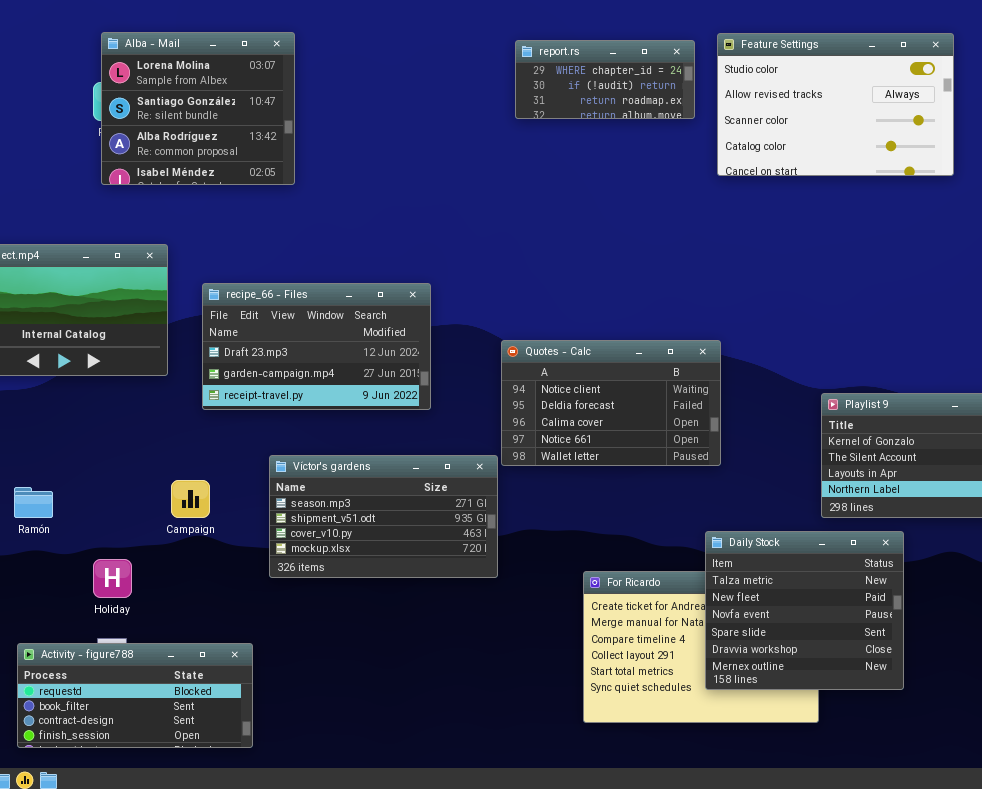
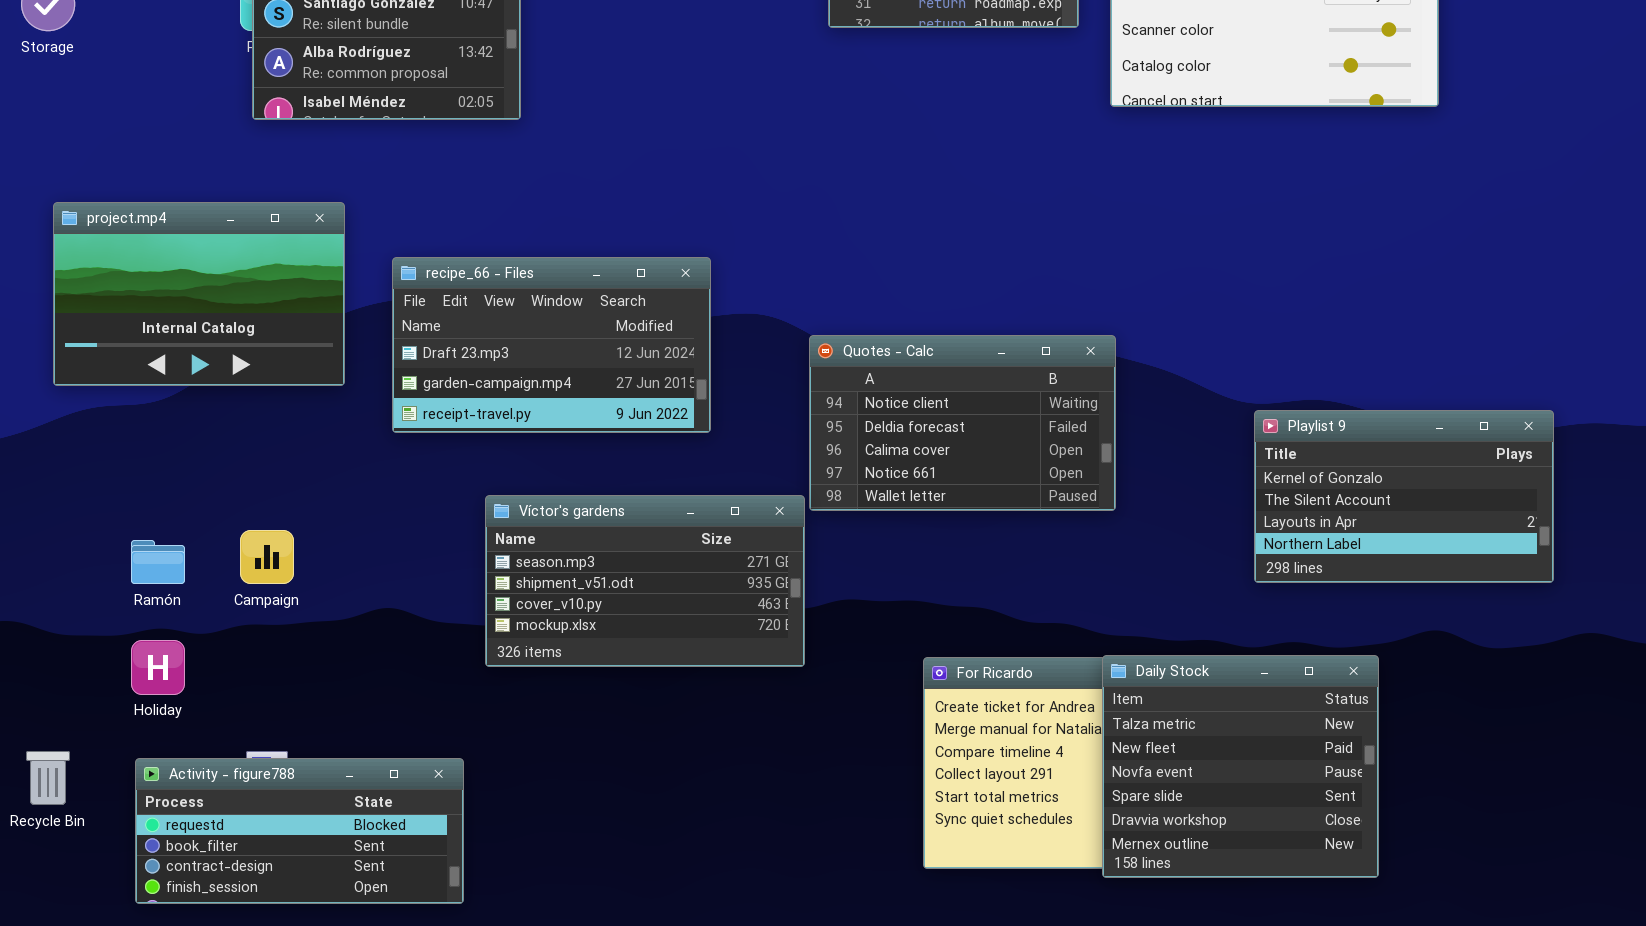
Campaign: [171,480,210,518] -> [240,530,294,584], moved
Daily Stock: [705,531,904,690] -> [1102,655,1379,878], moved
Holiday: [93,559,132,598] -> [131,640,185,695], moved

